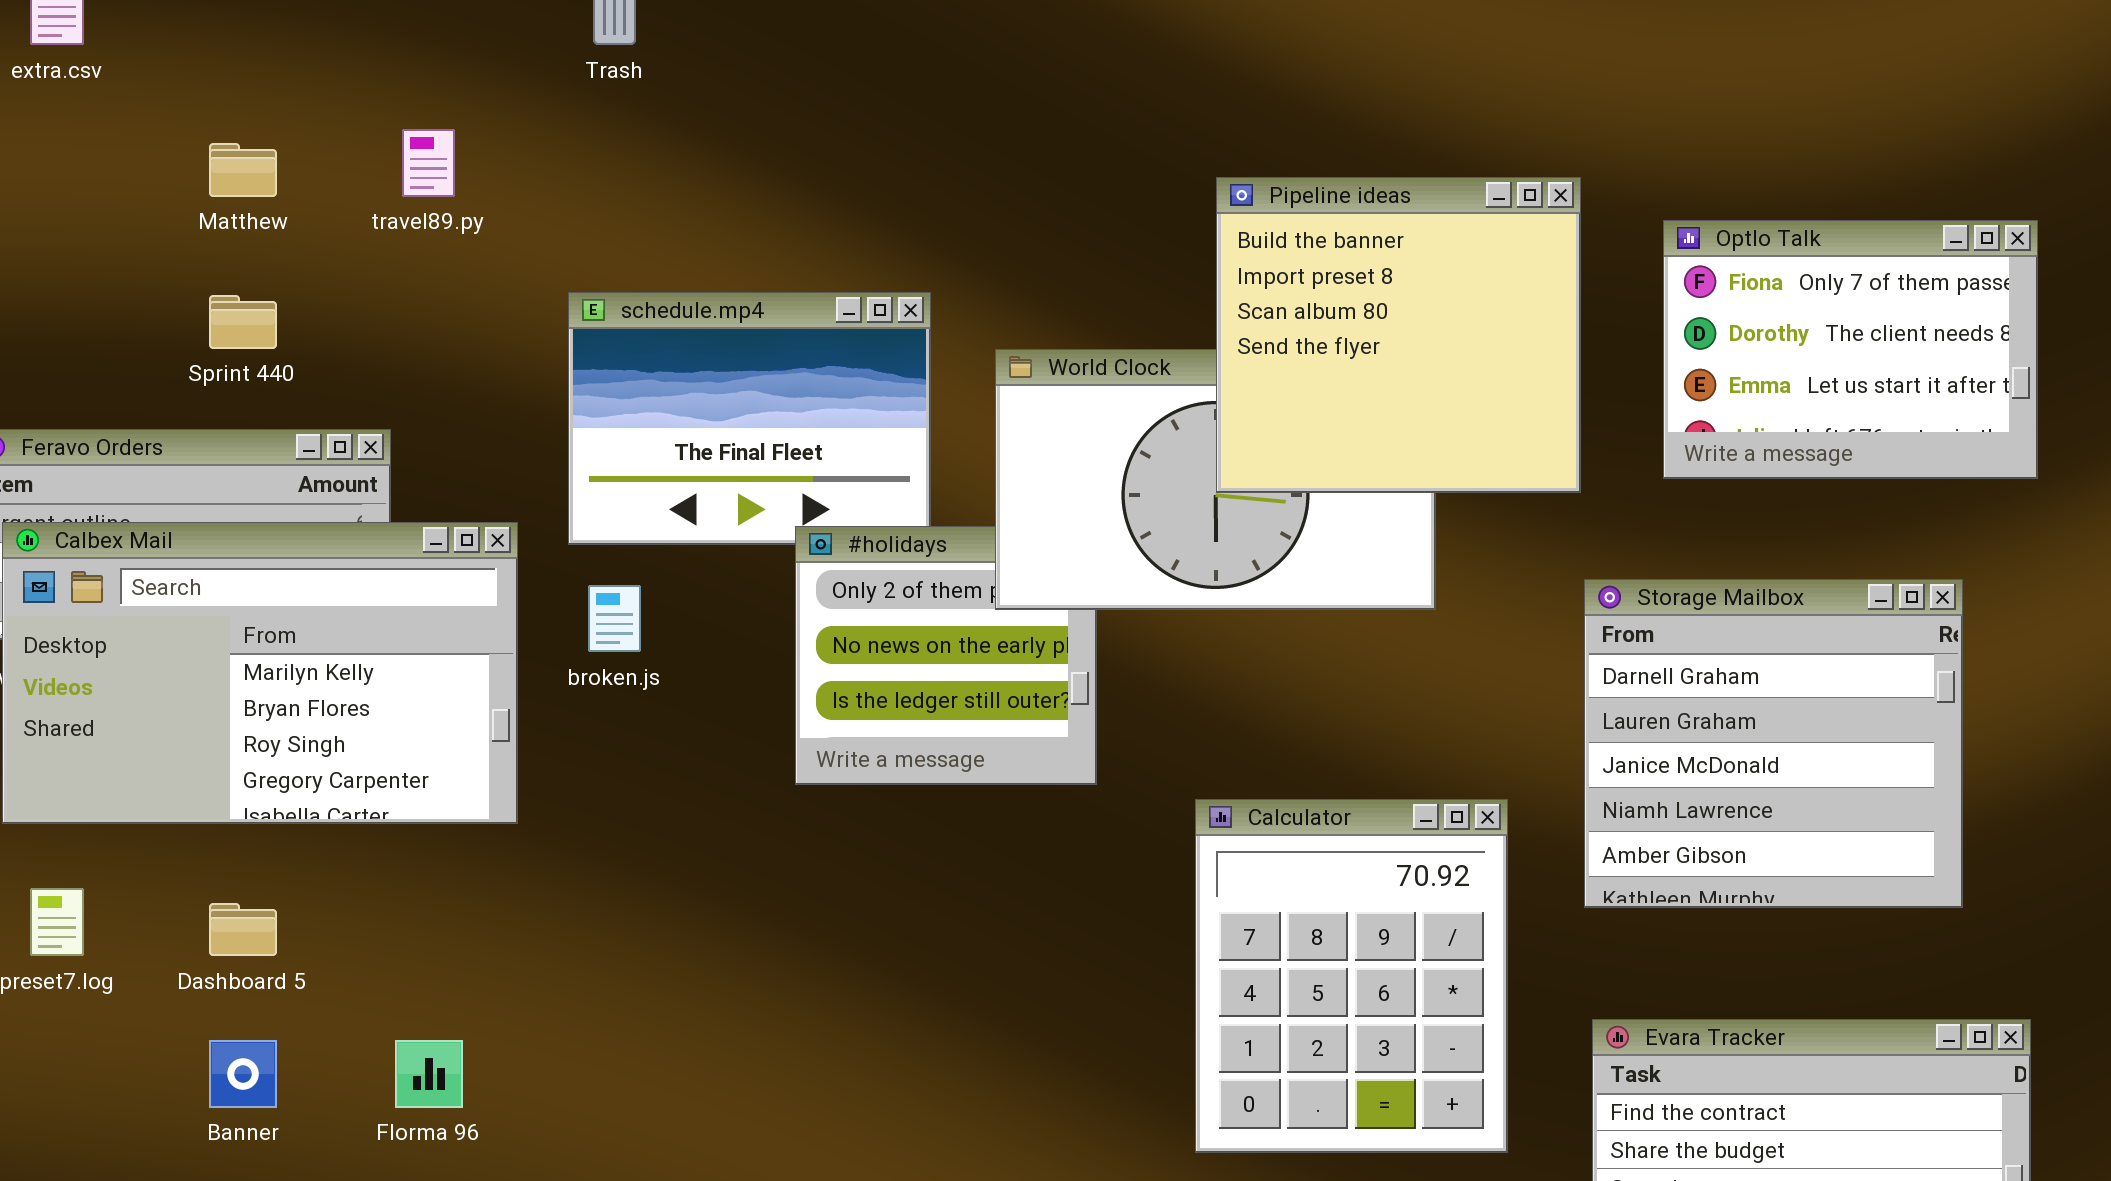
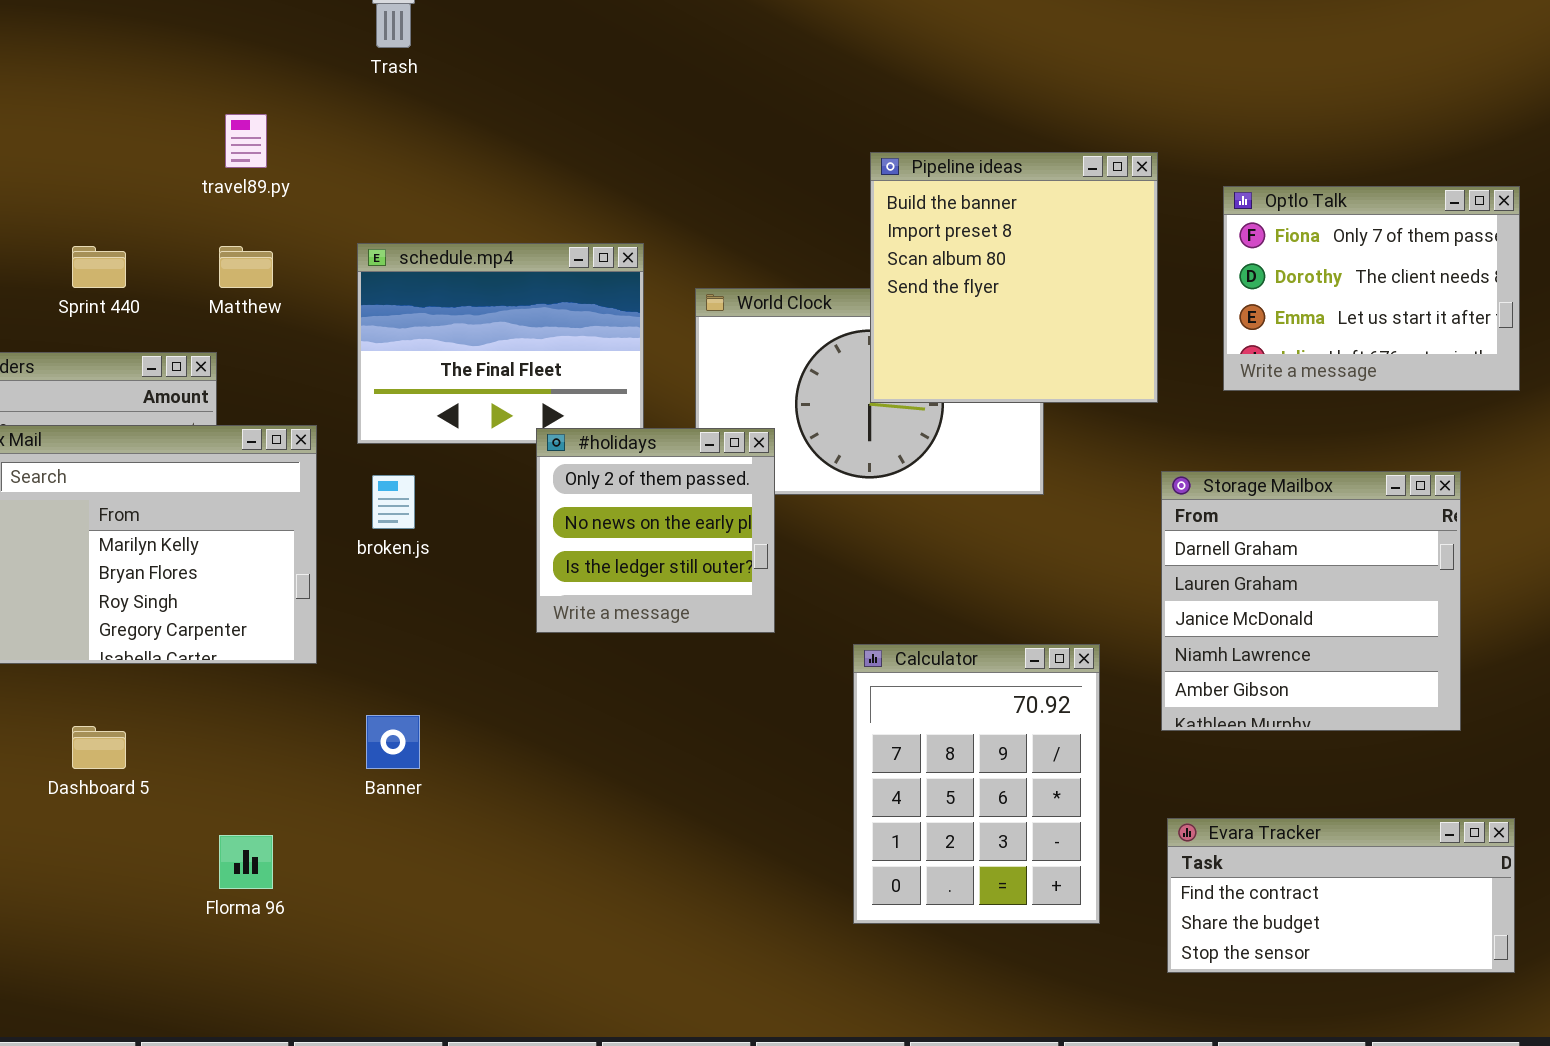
Matthew: [209,143,277,197] -> [219,246,273,288], moved
#holidays: [795,526,1097,785] -> [536,428,775,633], raised
Banner: [209,1040,277,1108] -> [366,715,420,769], moved

